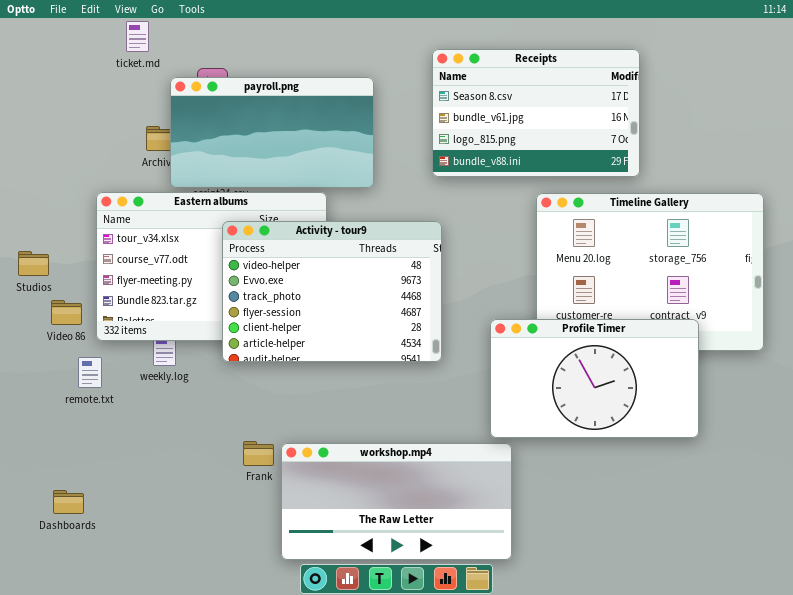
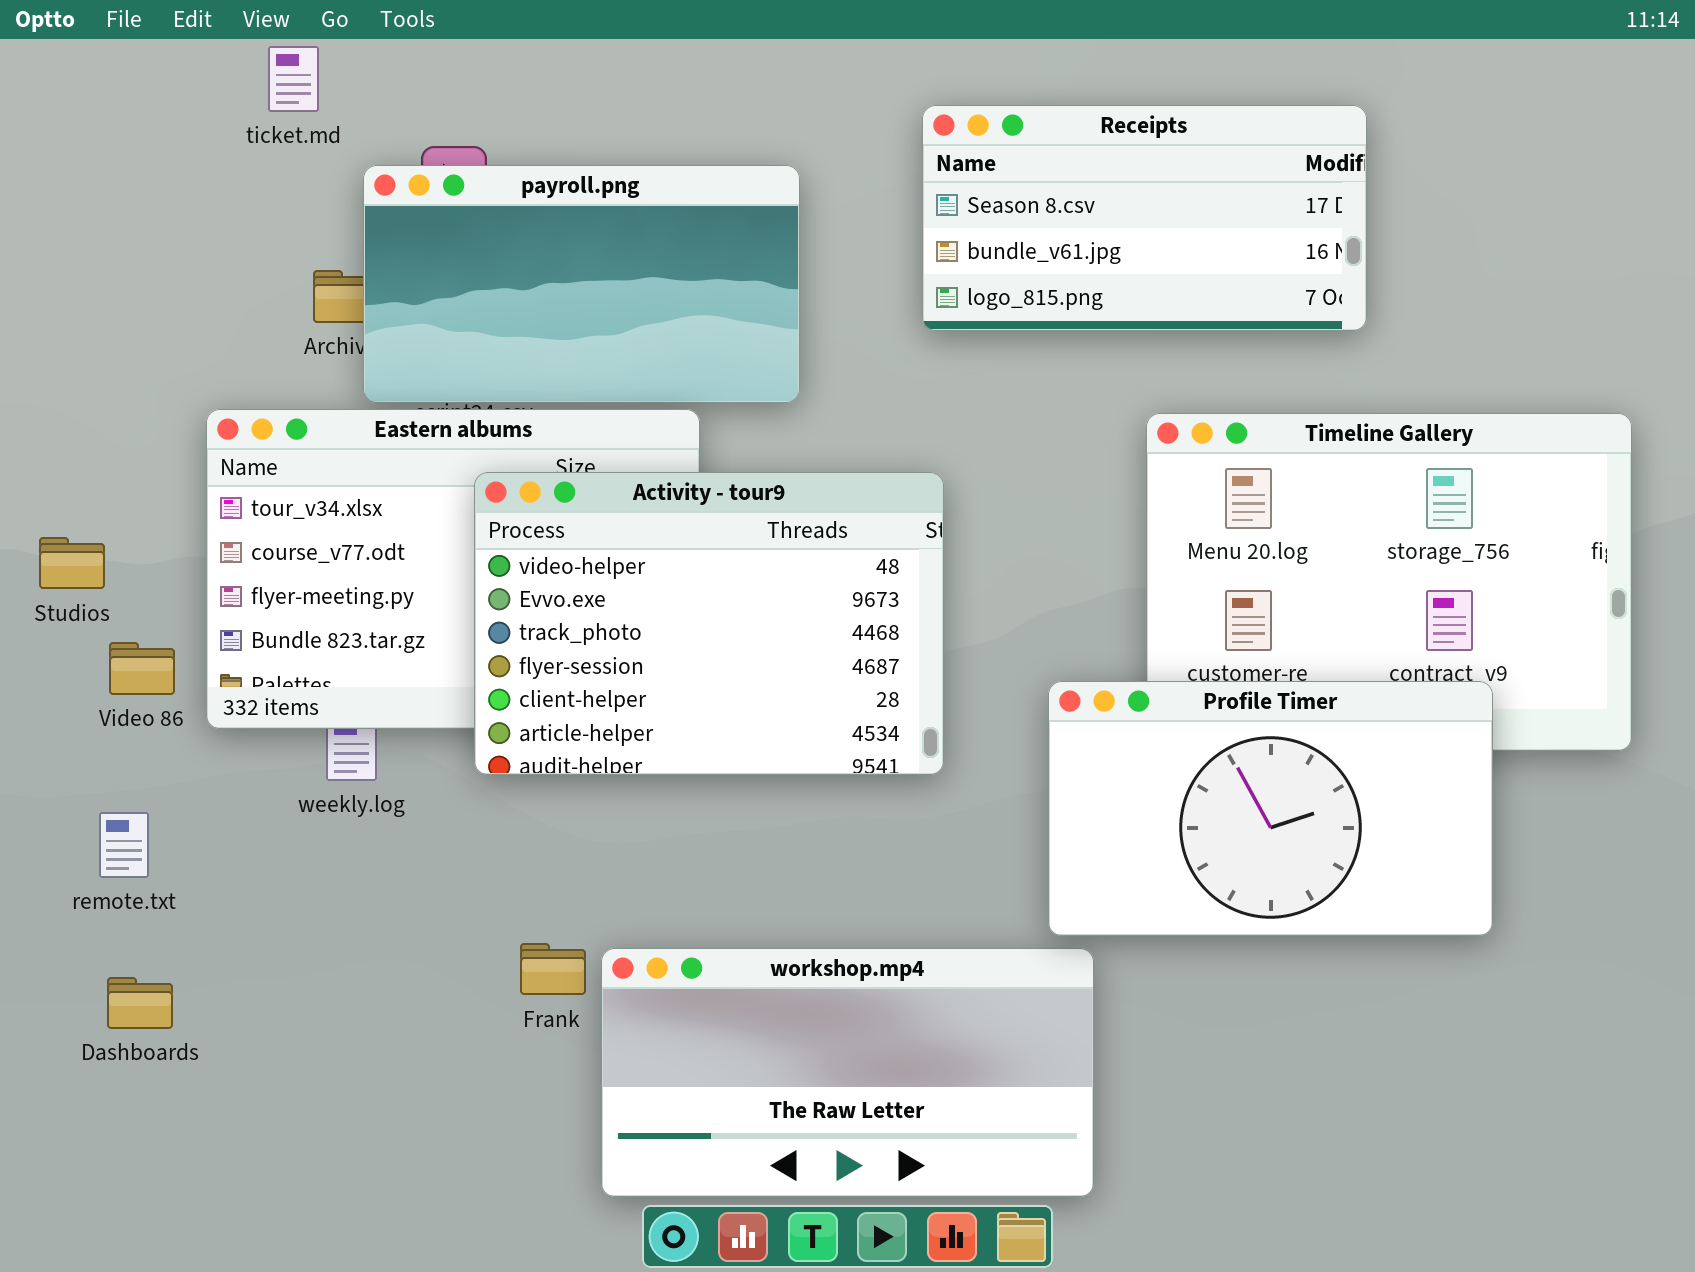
Receipts: [432,49,640,177] -> [922,105,1367,331], resized
remote.txt: [78,357,102,388] -> [99,812,149,878], moved
Dashboards: [53,490,84,514] -> [107,977,173,1029], moved

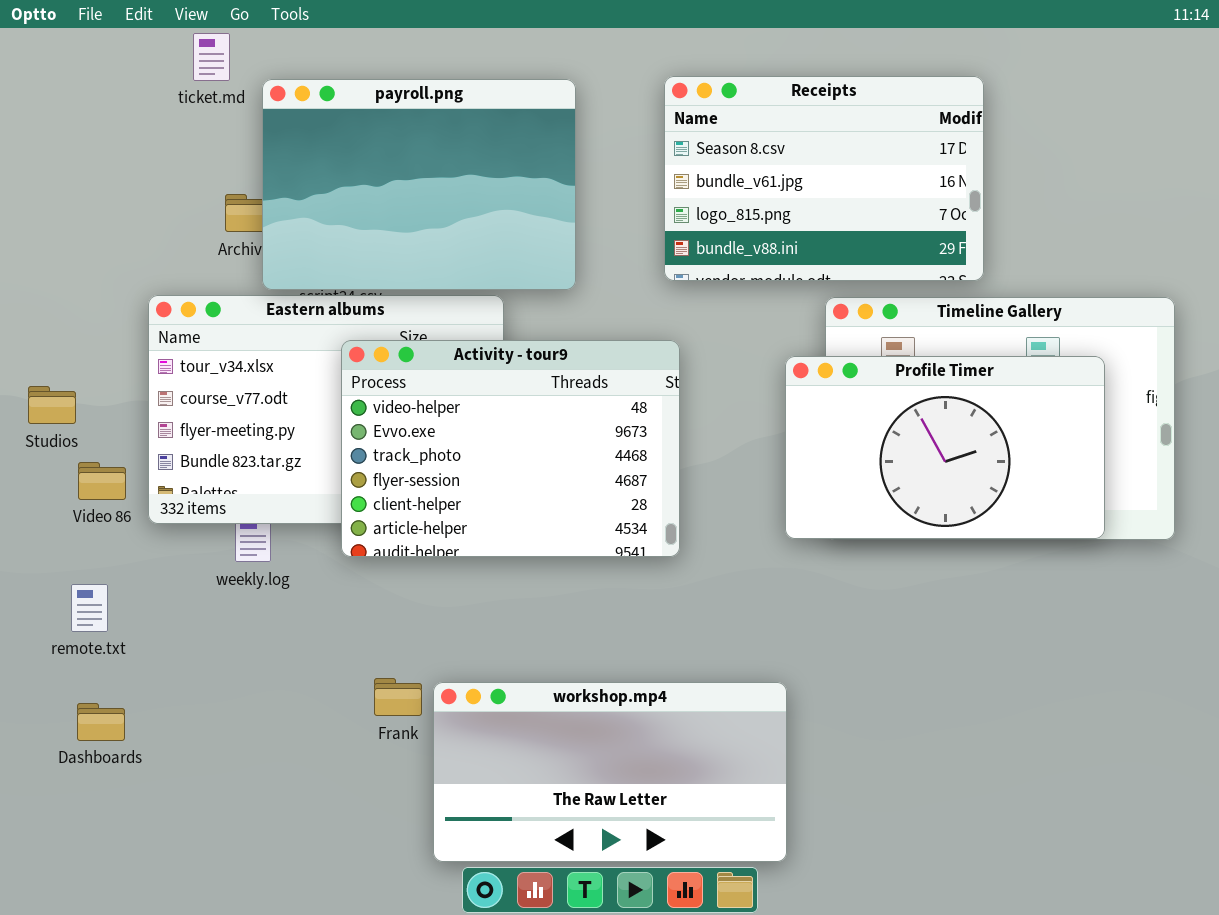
Receipts: [922,105,1367,331] -> [664,76,984,281], resized
payroll.png: [363,165,800,403] -> [262,79,576,290], resized
Profile Timer: [1048,681,1493,936] -> [785,356,1105,539], moved

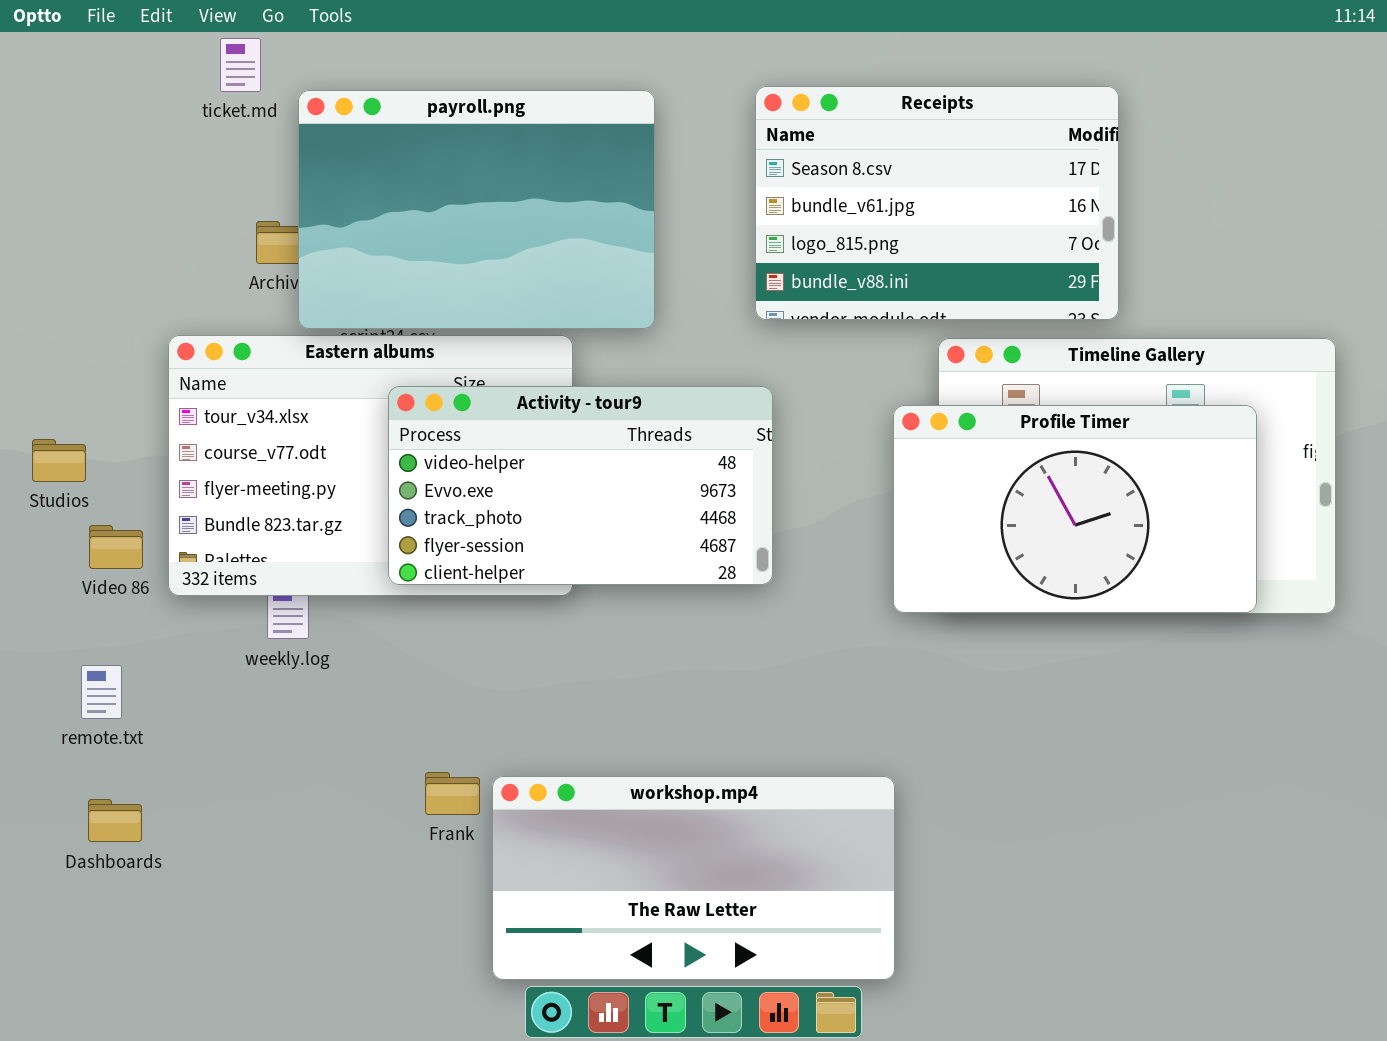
Activity - tour9: [341,340,680,557] -> [388,386,773,585], resized

